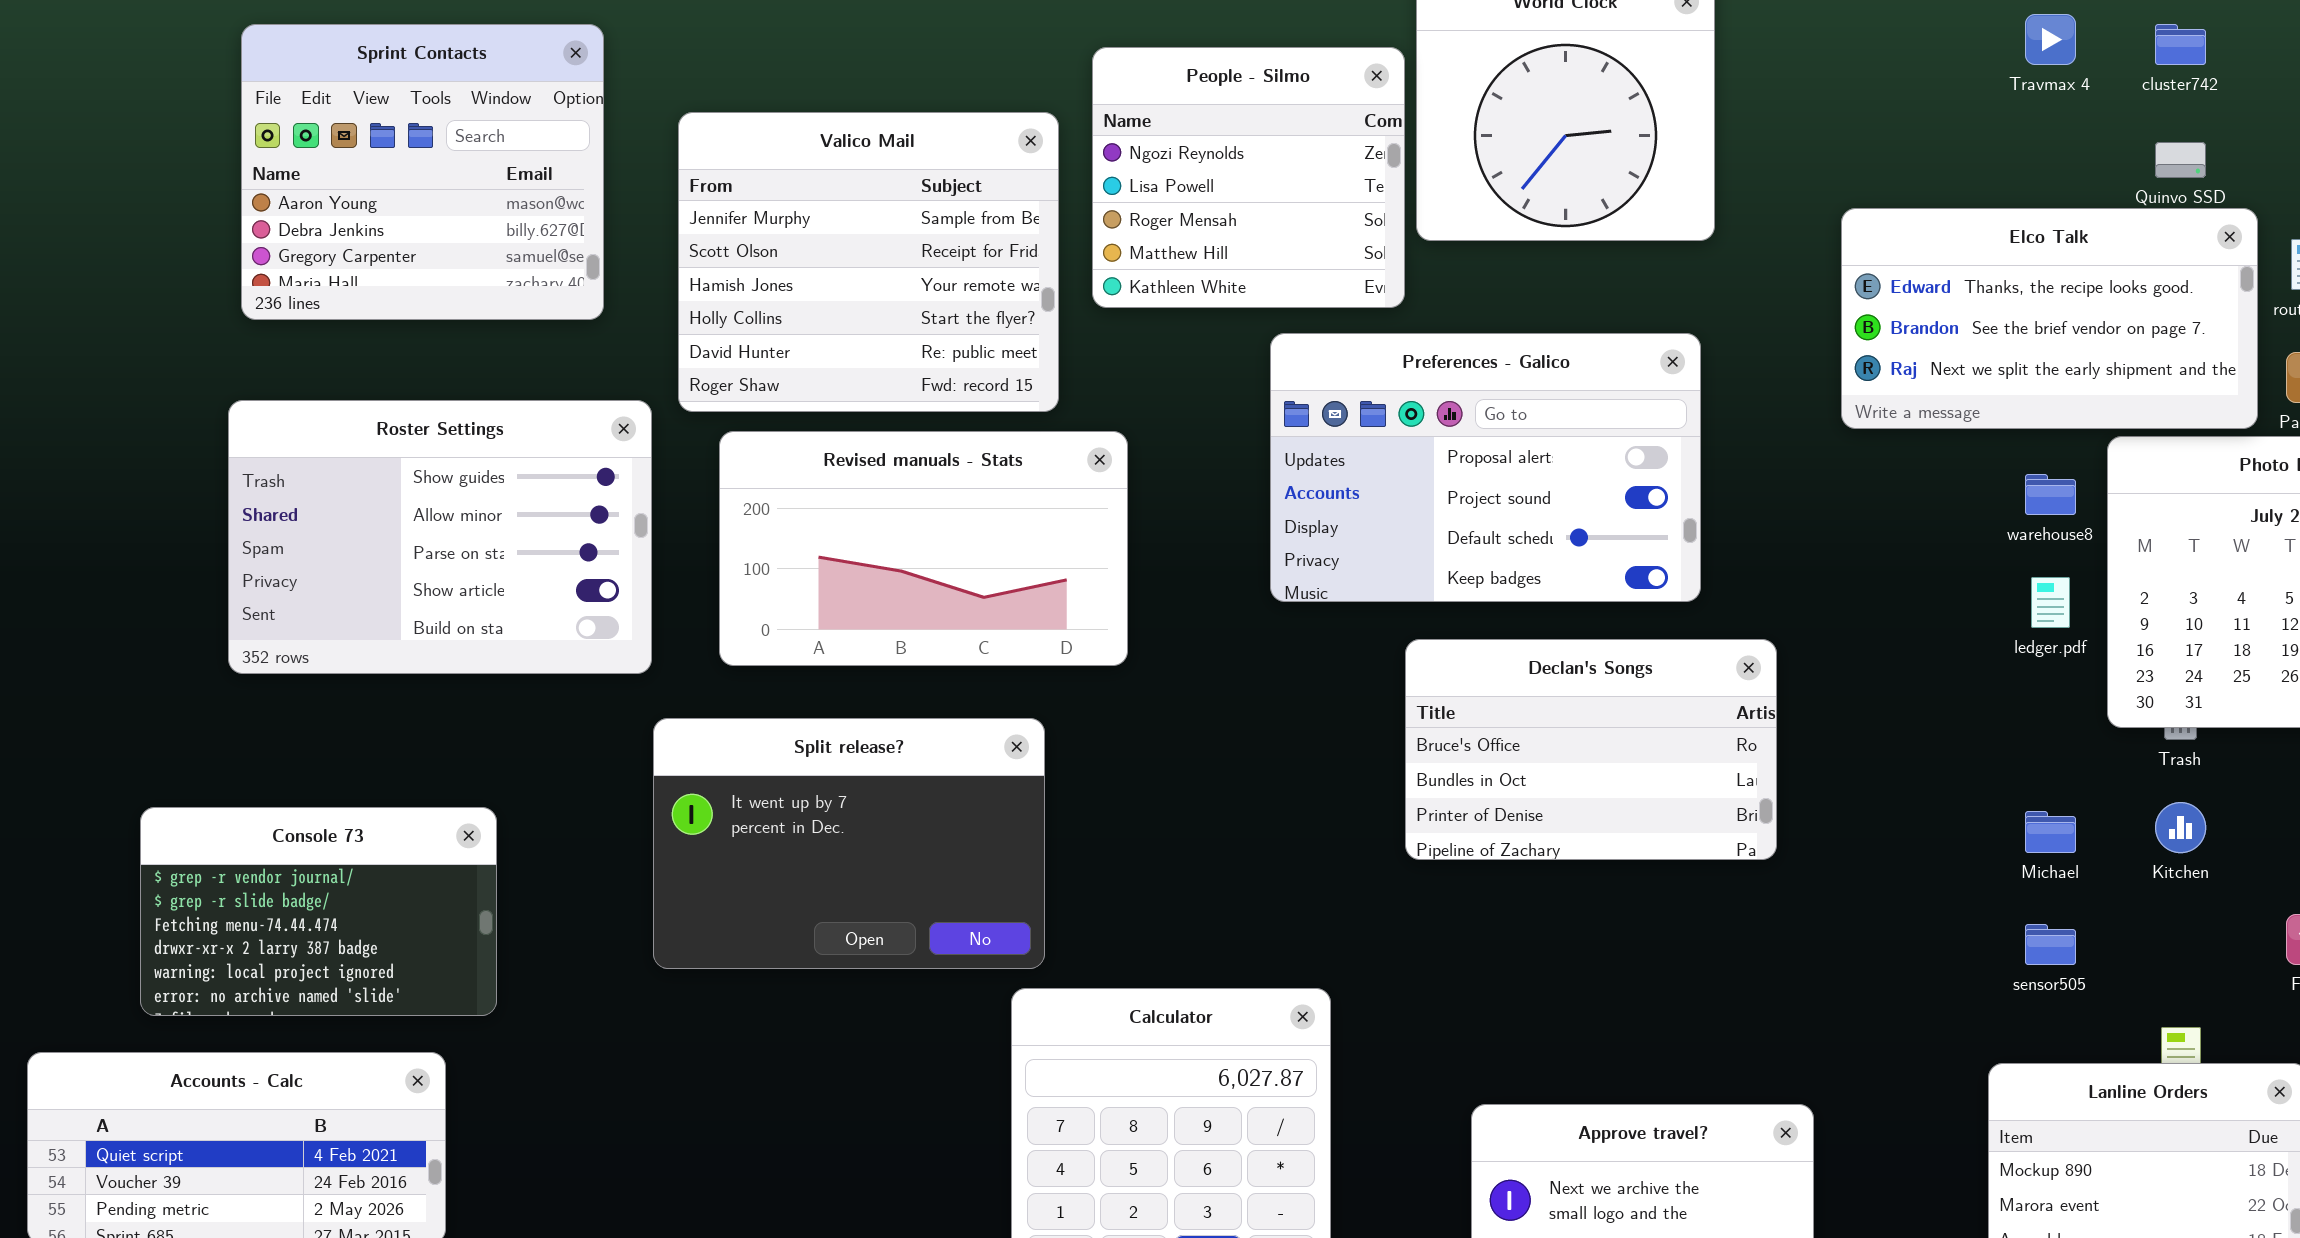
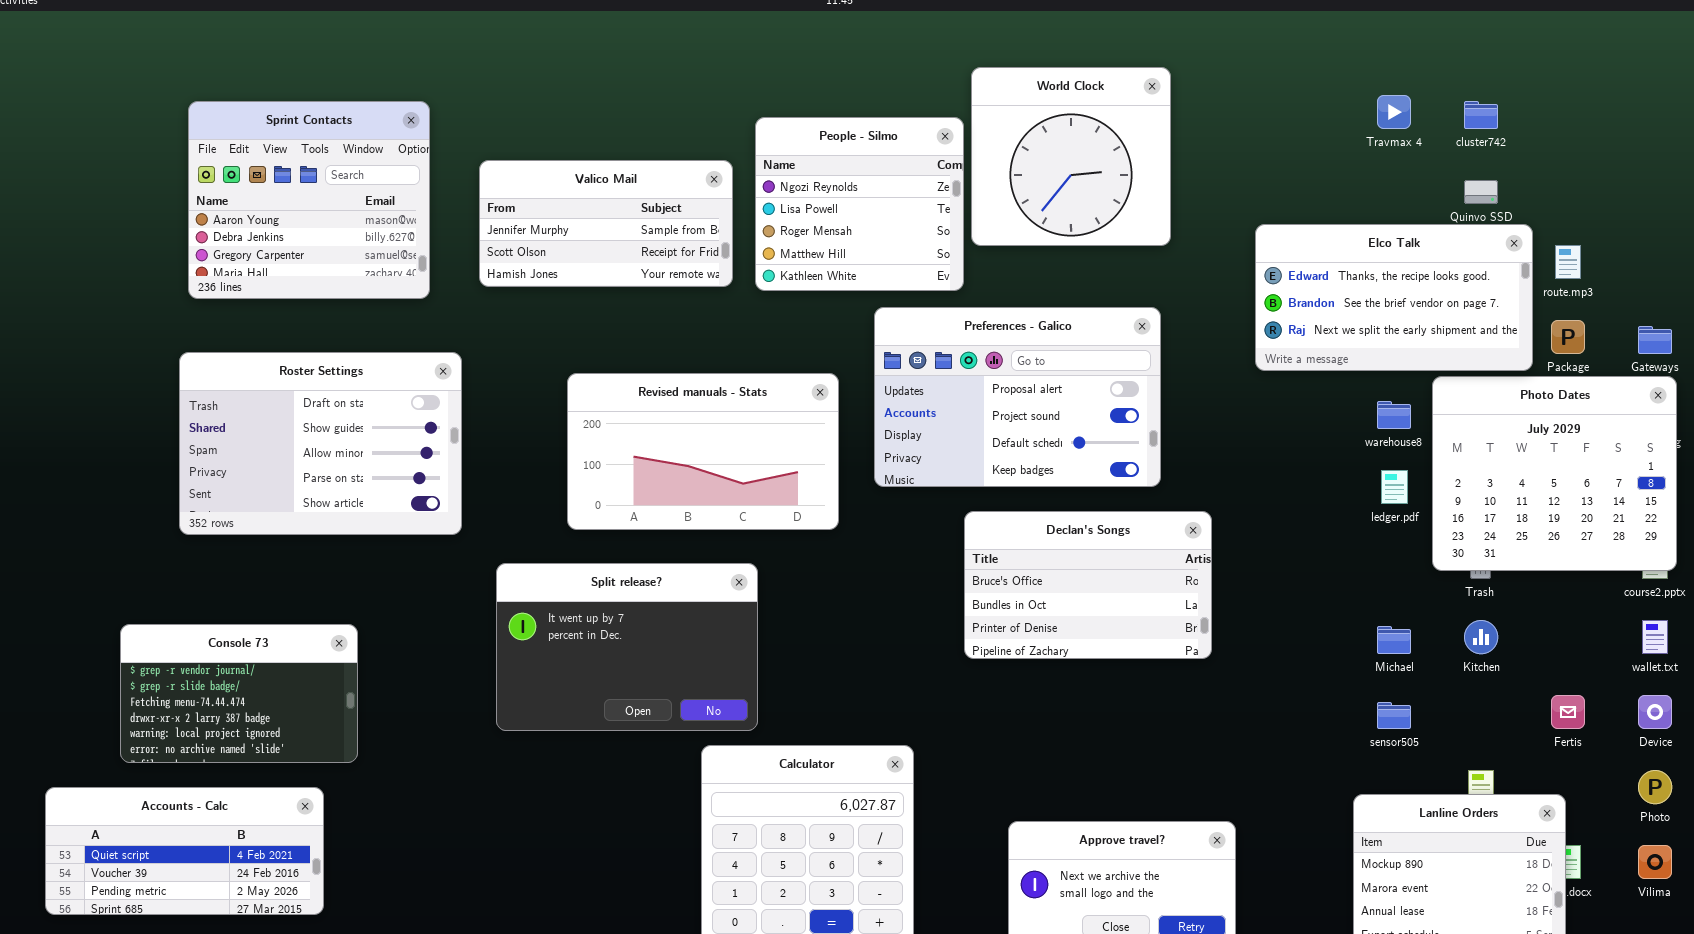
Valico Mail: [678,112,1059,412] -> [479,160,733,287], resized
Roster Settings: [228,400,652,674] -> [179,352,462,535], scrolled up 1 row
Revised manuals - Stats: [719,431,1128,666] -> [567,373,839,530], moved
Split release?: [653,718,1045,969] -> [496,563,758,731], moved

